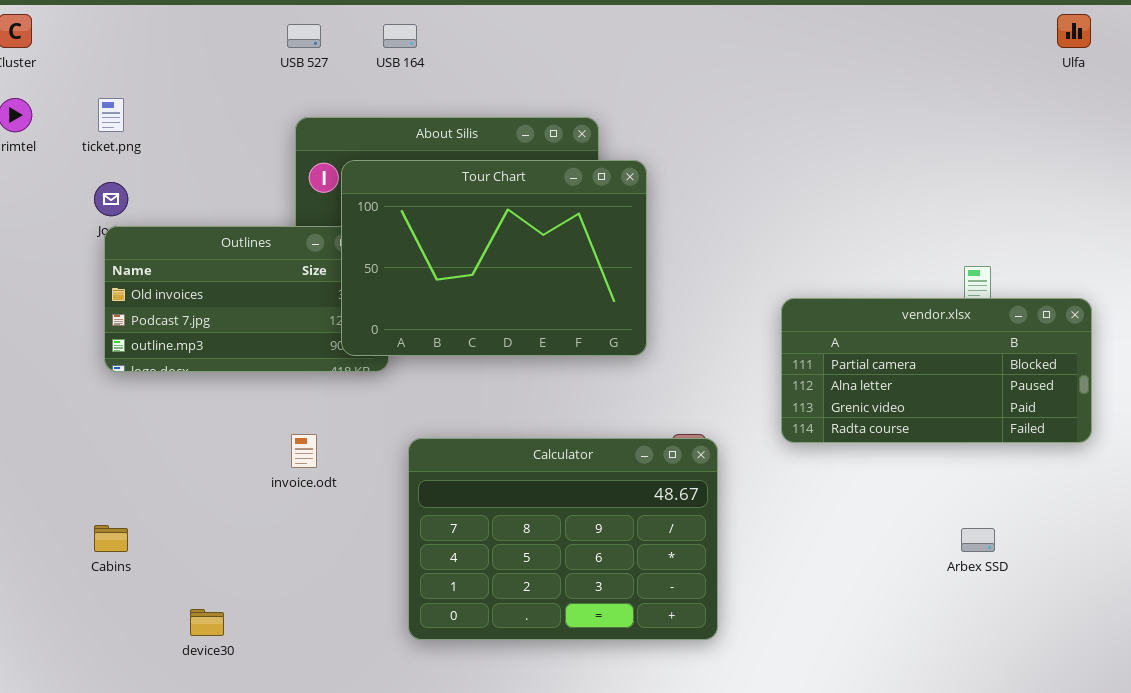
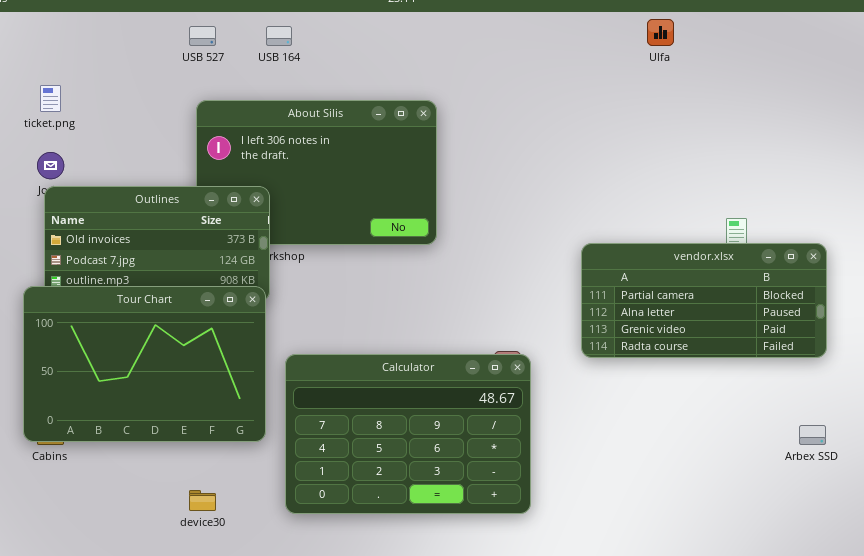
Ulfa: [1057,14,1091,48] -> [647,19,674,46], moved
Tour Chart: [341,160,647,356] -> [23,286,266,442], moved
Arbex SSD: [961,528,995,552] -> [799,425,826,445], moved
device30: [190,609,224,636] -> [189,490,216,511], moved

